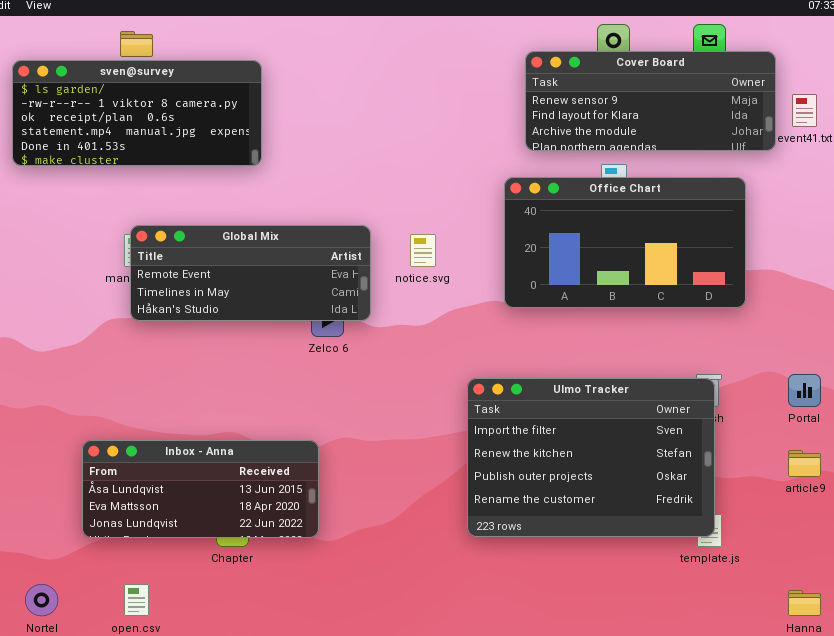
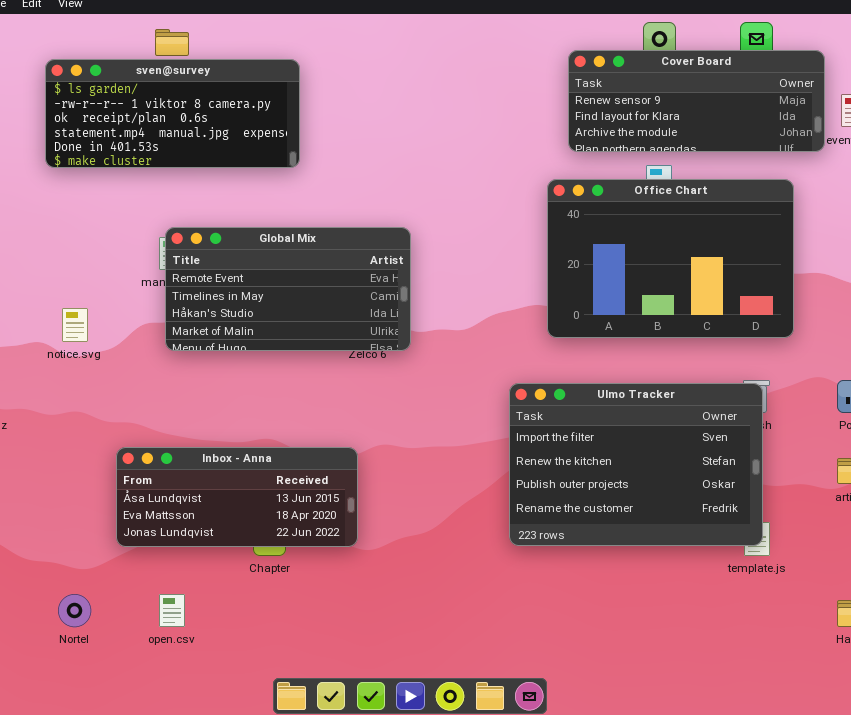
Office Chart: [504,177,746,308] -> [547,179,794,338], resized
Global Mix: [130,225,371,321] -> [165,227,411,351], resized
notice.svg: [410,234,436,267] -> [62,308,88,342], moved

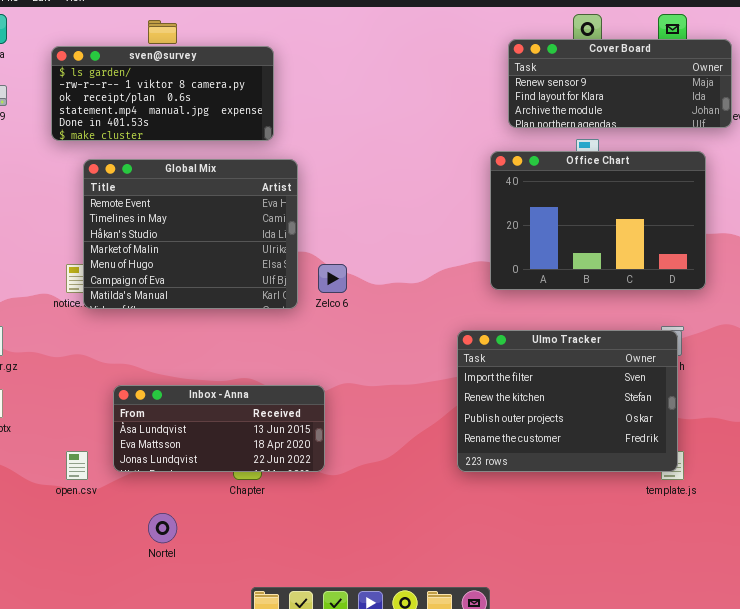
Global Mix: [165,227,411,351] -> [83,159,298,309], moved, resized
Nortel: [58,594,91,627] -> [148,513,177,543], moved
open.csv: [159,594,185,627] -> [66,451,88,480], moved

